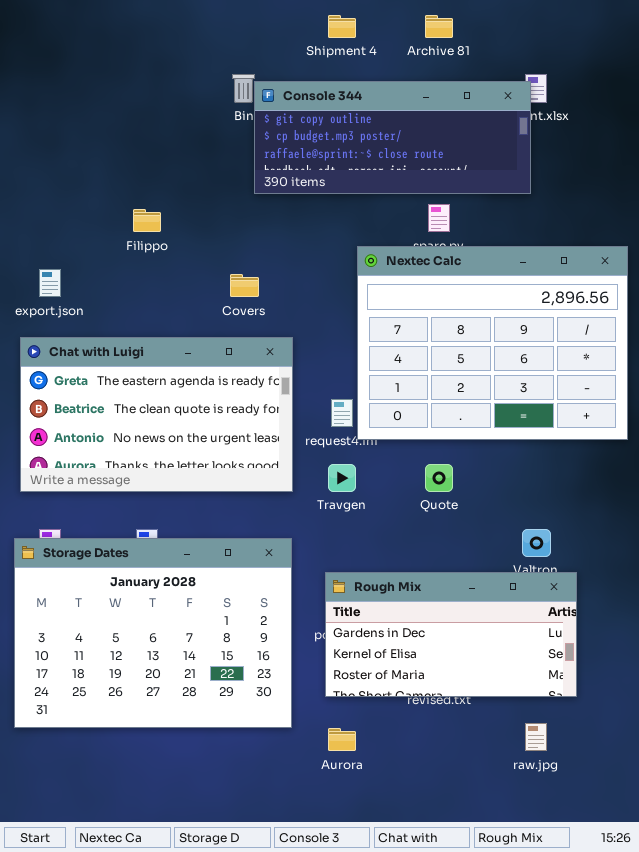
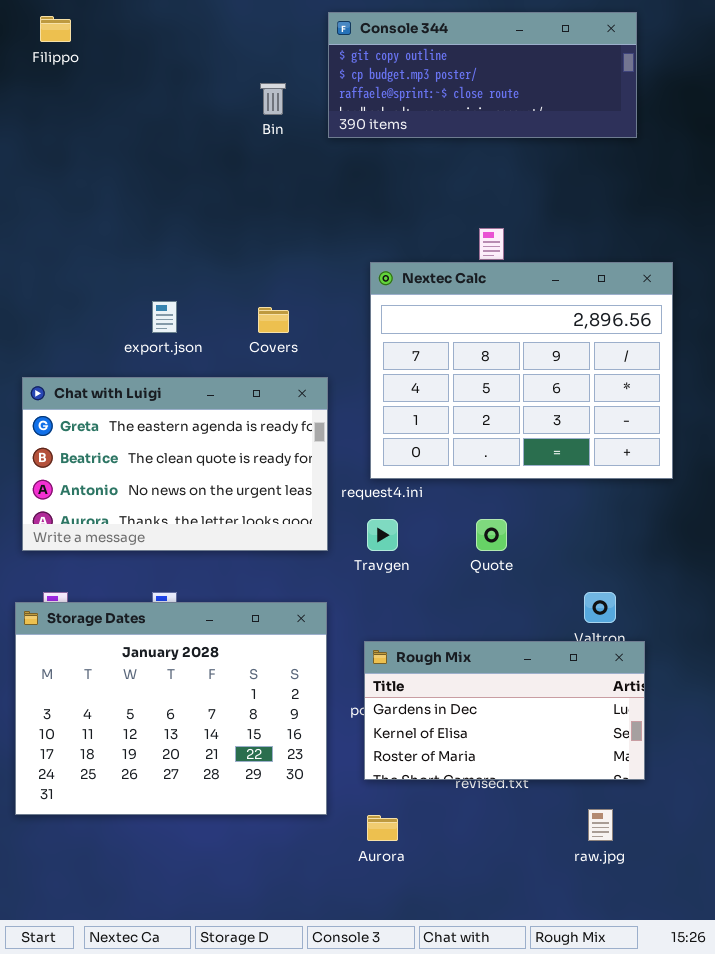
Console 344: [254,81,531,194] -> [328,12,637,138], moved
Filippo: [133,209,161,232] -> [40,16,71,42], moved
Nextec Calc: [357,246,628,440] -> [370,262,673,479], moved
export.json: [39,269,61,297] -> [152,301,177,333], moved

